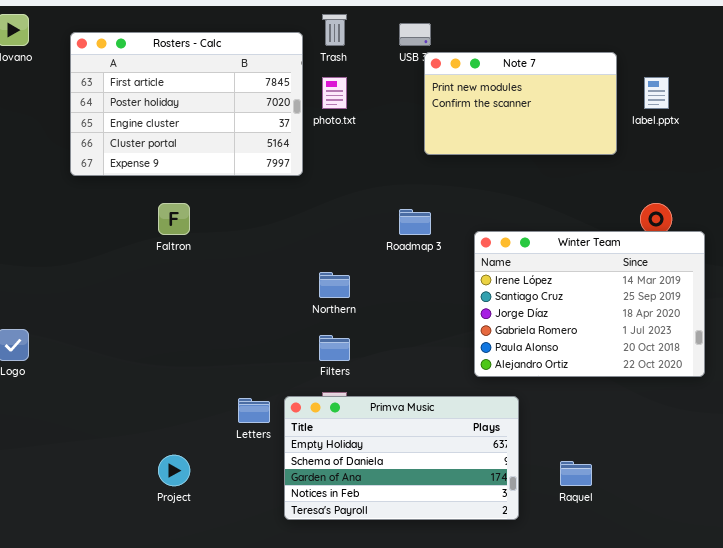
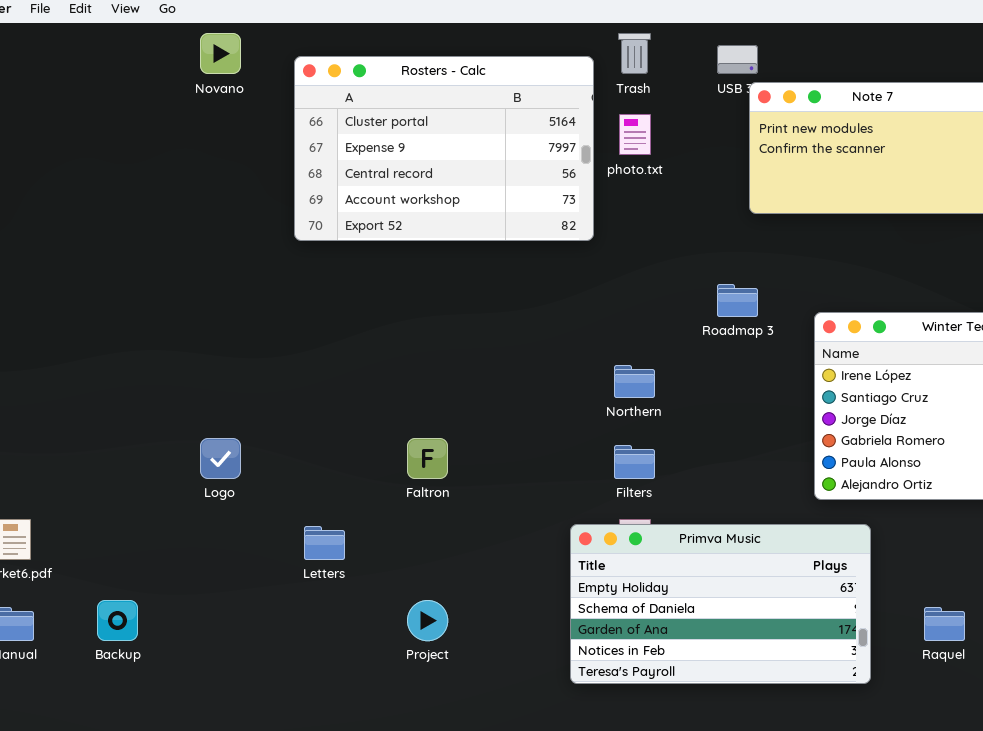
Rosters - Calc: [70,32,303,176] -> [294,56,594,241], scrolled down 3 rows
Faltron: [158,203,190,235] -> [407,438,448,479], moved
Letters: [238,398,270,423] -> [304,526,345,560], moved

